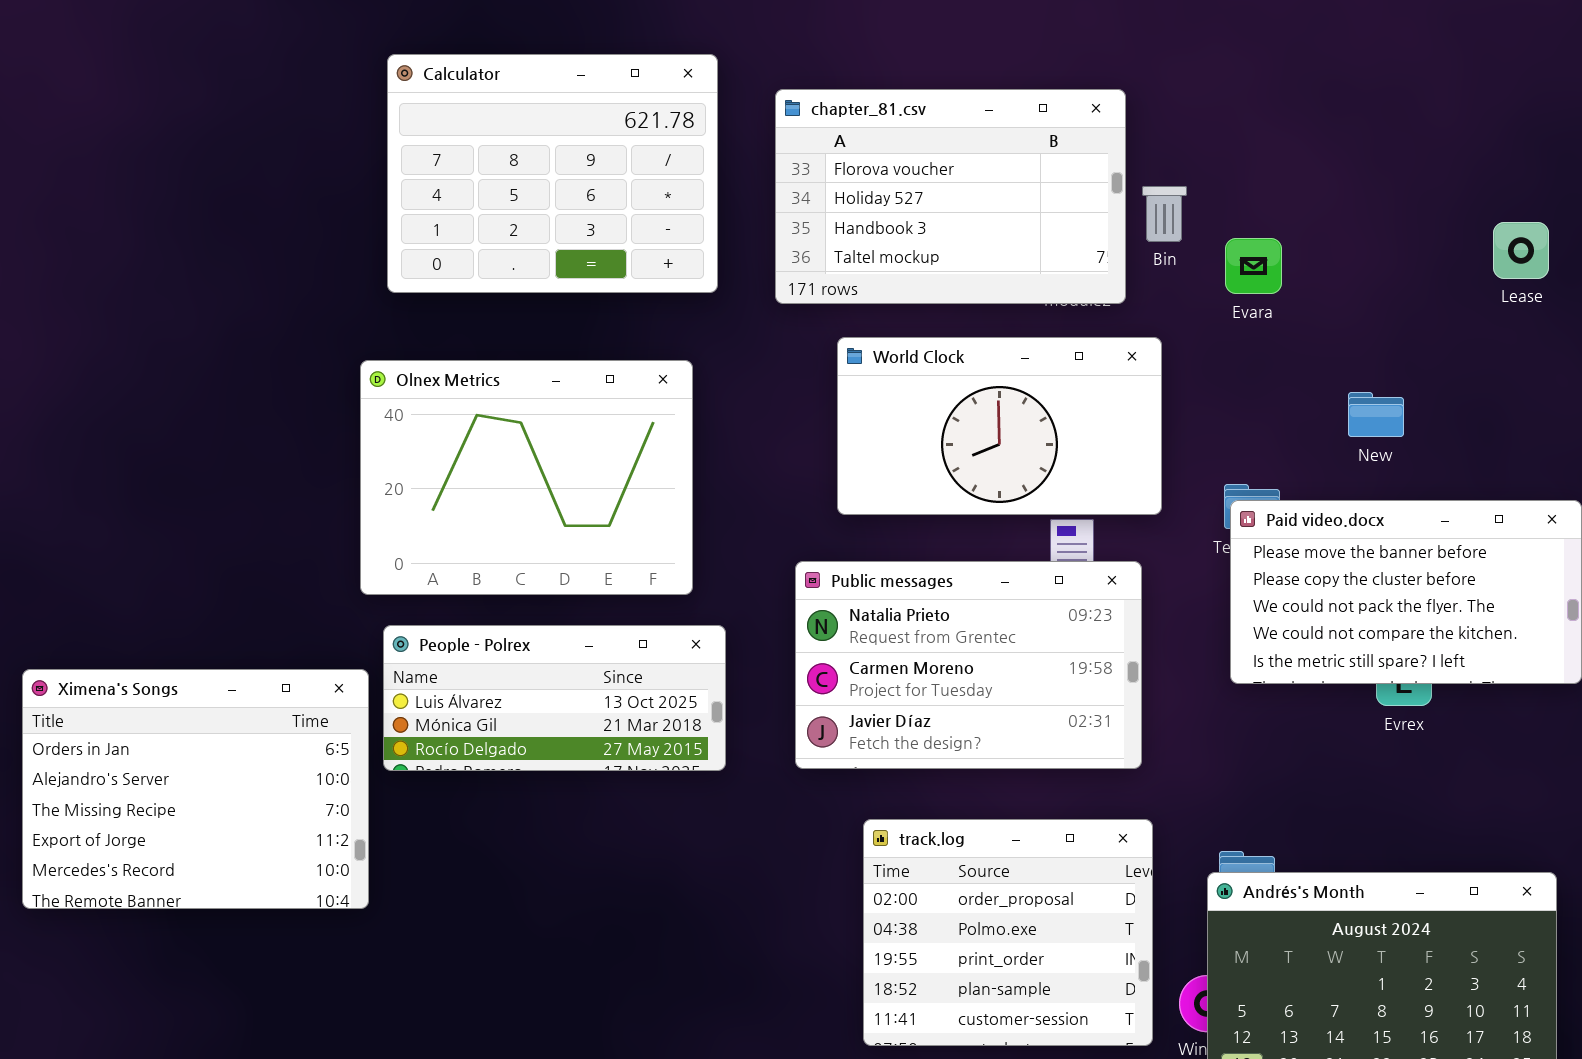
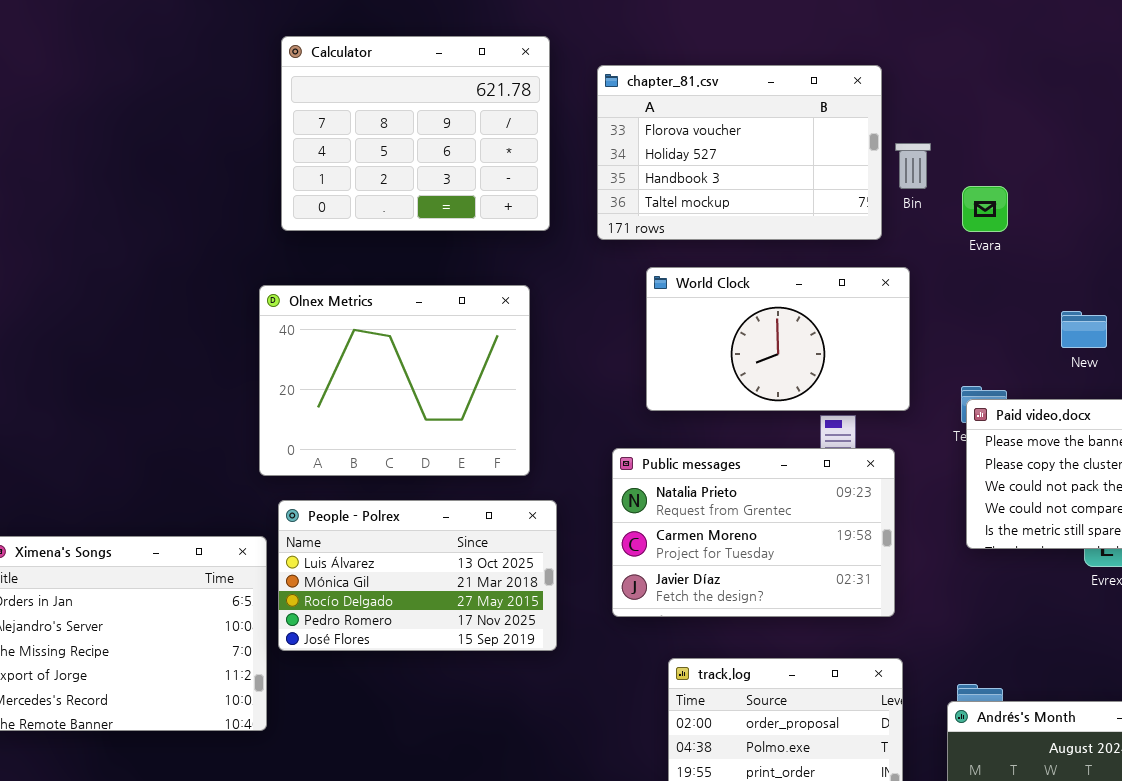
People - Polrex: [383,625,726,771] -> [278,500,557,651], resized

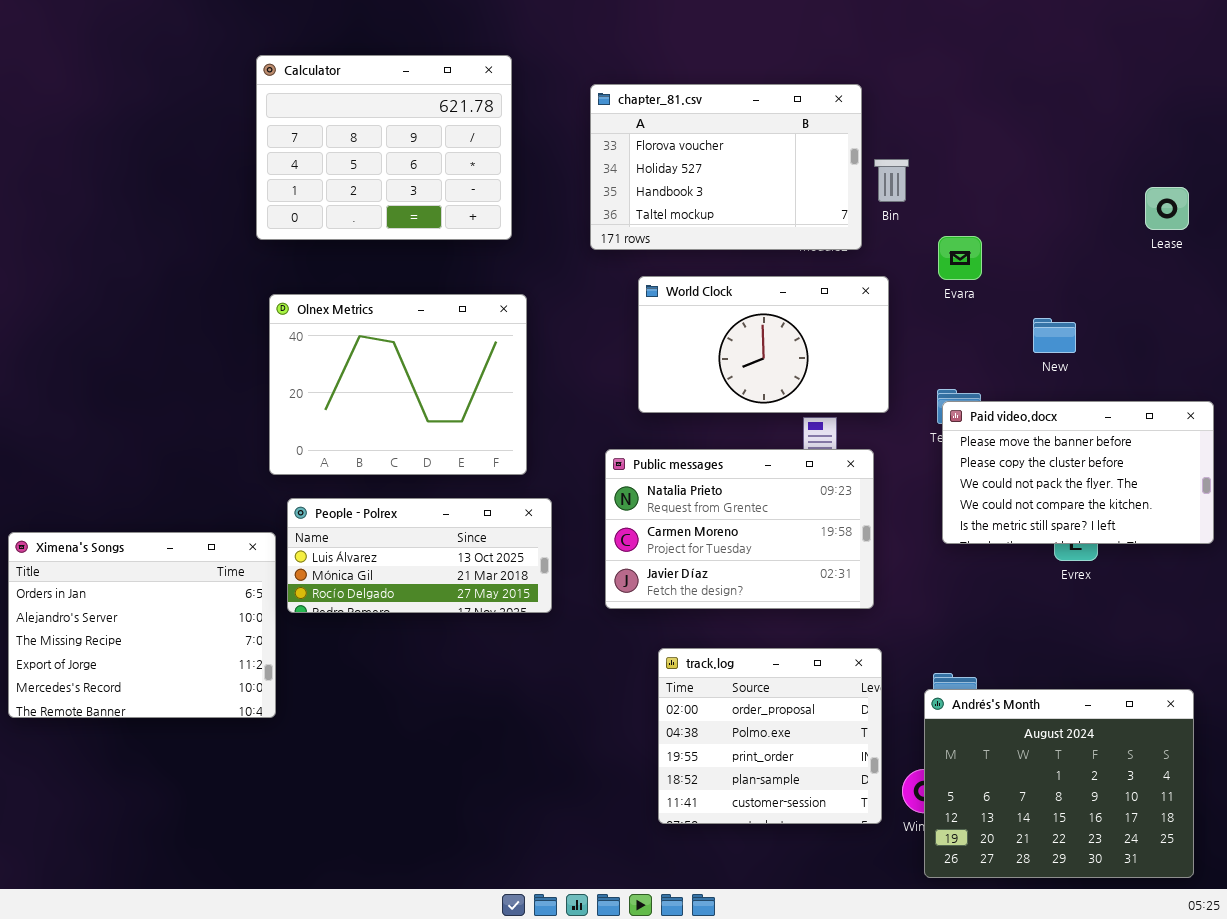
Calculator: [281,36,550,231] -> [256,55,512,240], moved
Evara: [962,186,1008,232] -> [938,236,982,280], moved
People - Polrex: [278,500,557,651] -> [287,498,552,613], resized

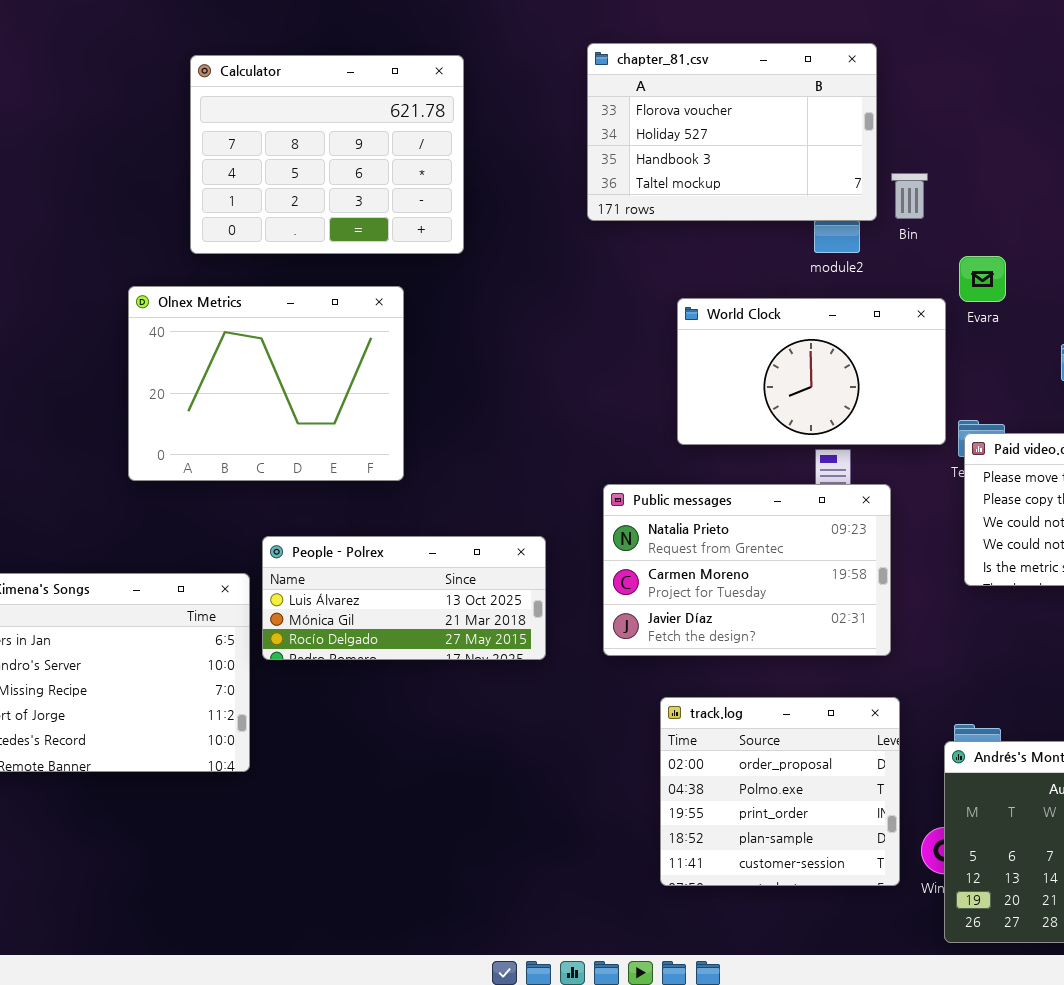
Calculator: [256,55,512,240] -> [190,55,464,254], moved
chapter_81.csv: [590,84,862,250] -> [587,43,877,221], moved
World Clock: [638,276,889,413] -> [677,298,946,445], moved
Olnex Metrics: [269,294,527,475] -> [128,286,404,481], moved

